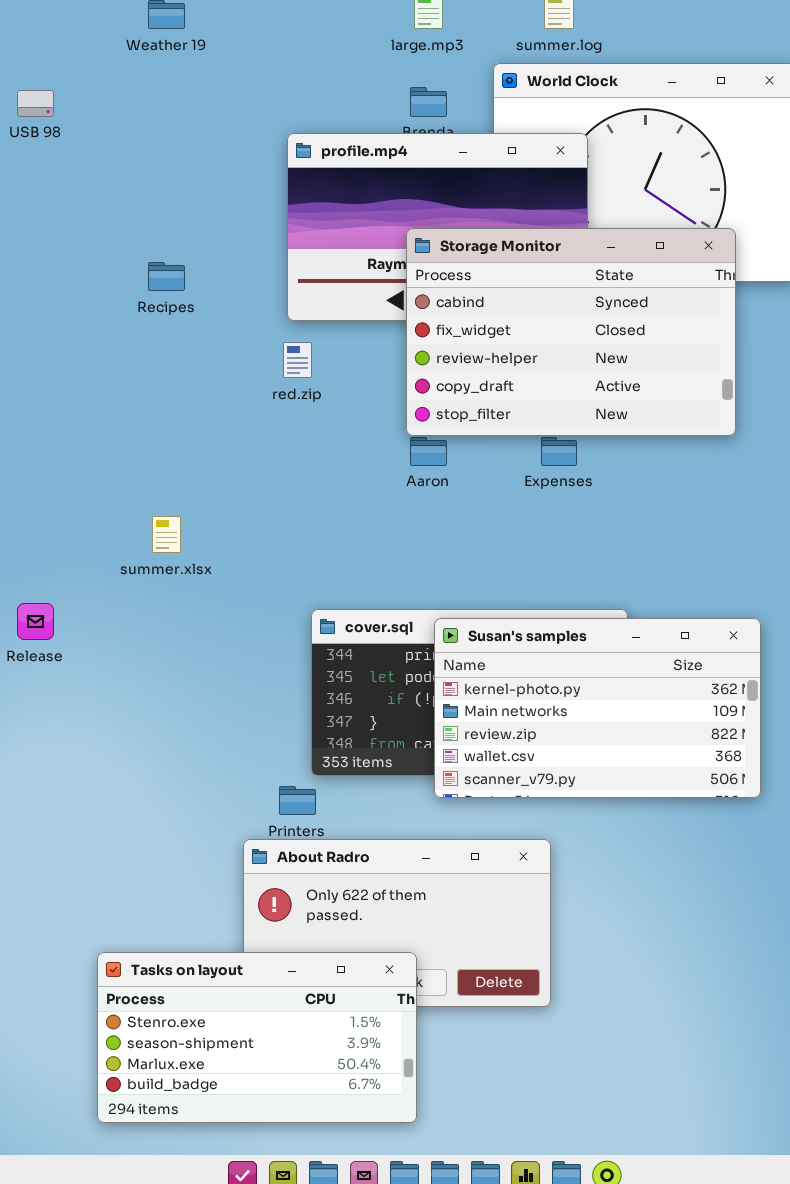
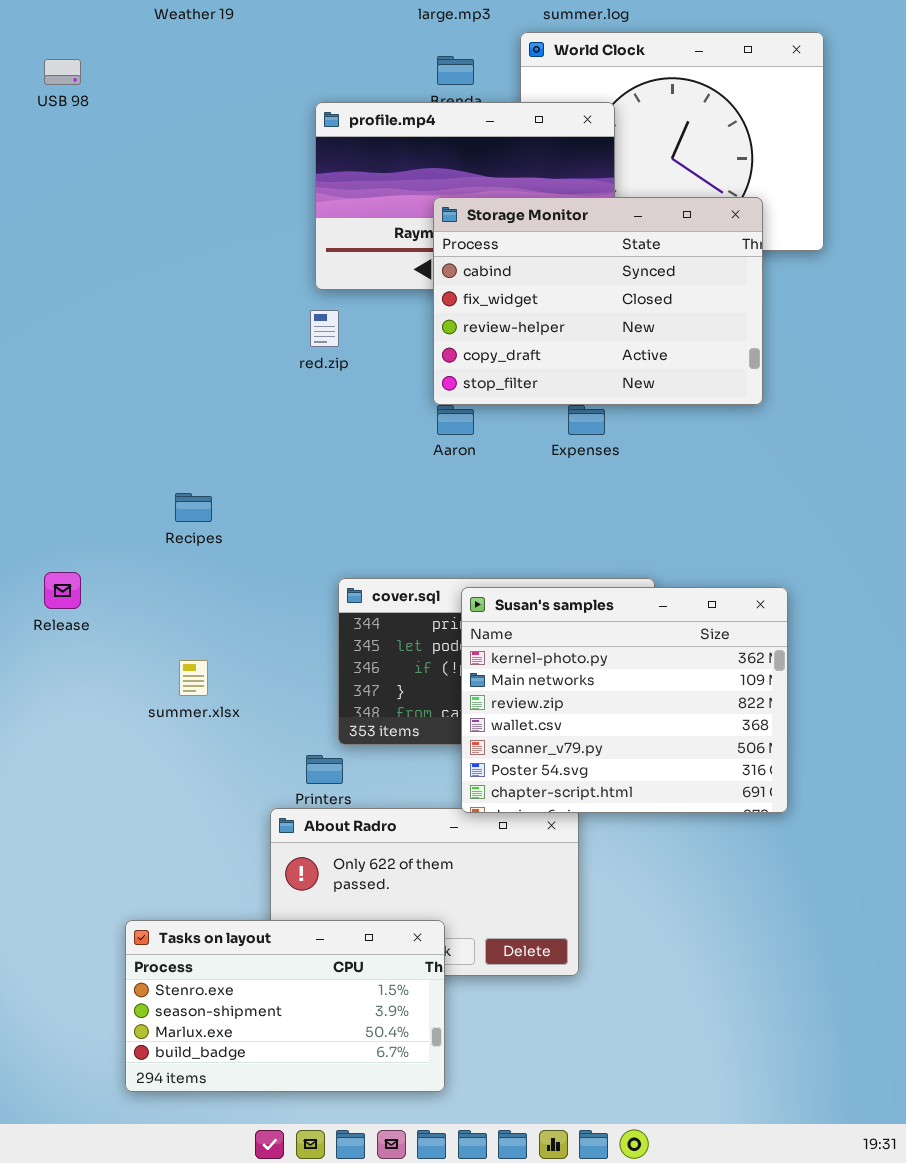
Recipes: [148,262,185,291] -> [175,493,212,522], moved
summer.xlsx: [152,516,181,553] -> [179,660,208,696], moved
Susan's samples: [434,618,761,798] -> [461,587,788,813], resized

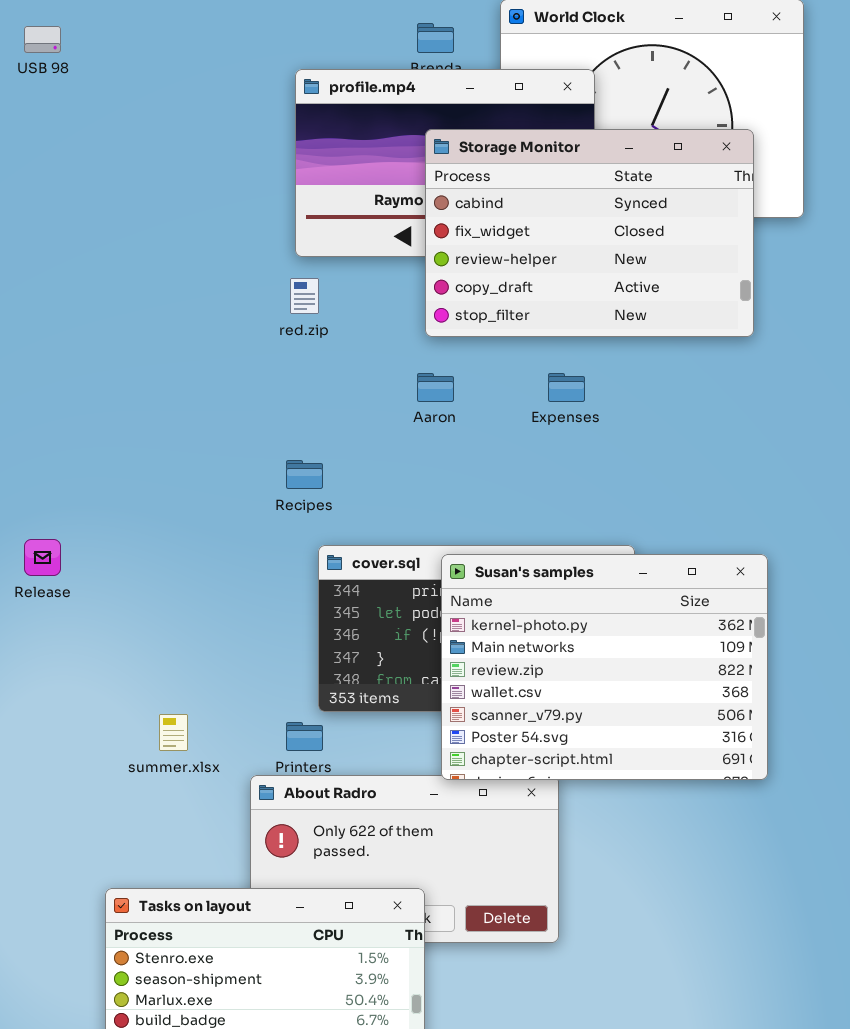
Storage Monitor: [433,197,763,405] -> [425,129,754,337], moved
Recipes: [175,493,212,522] -> [286,460,323,489], moved
summer.xlsx: [179,660,208,696] -> [159,714,188,751], moved

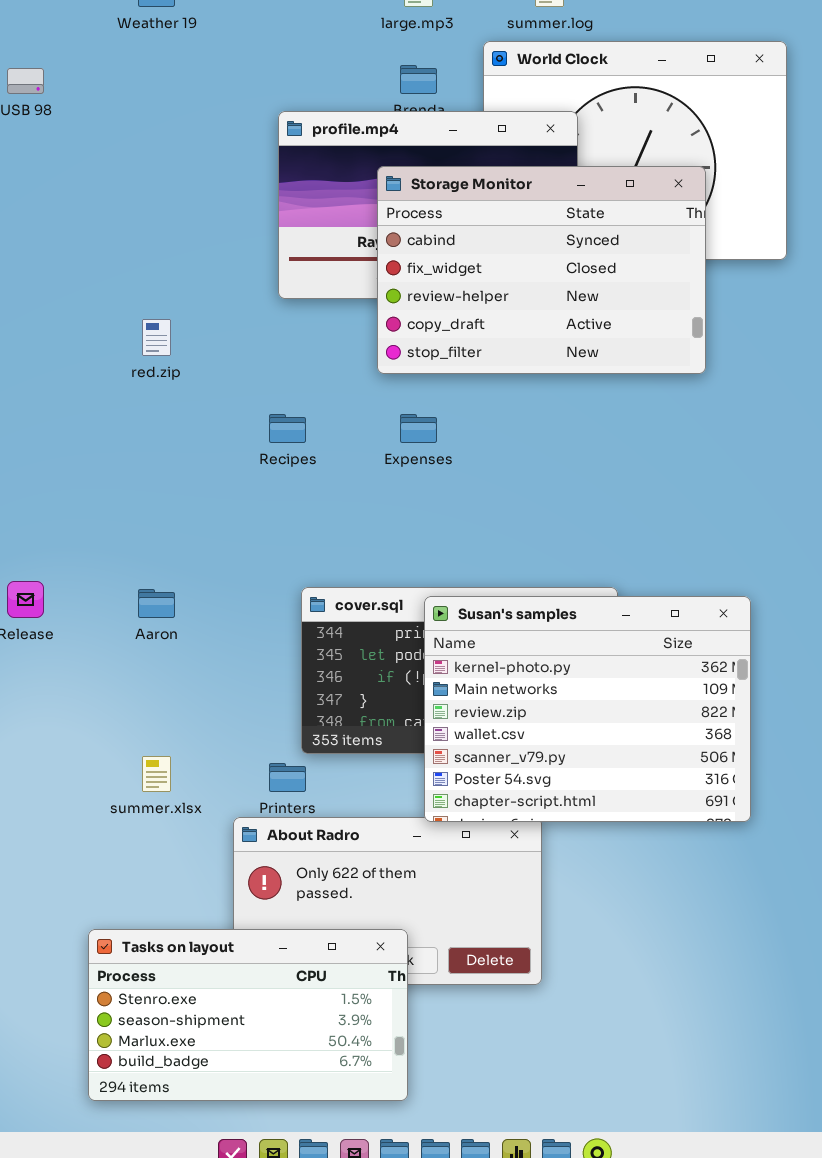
Storage Monitor: [425,129,754,337] -> [377,166,706,374], moved
red.zip: [290,278,319,314] -> [142,319,171,356], moved
Aaron: [417,373,454,402] -> [138,589,175,618], moved
Expenses: [548,373,585,402] -> [400,414,437,443], moved
Recipes: [286,460,323,489] -> [269,414,306,443], moved

